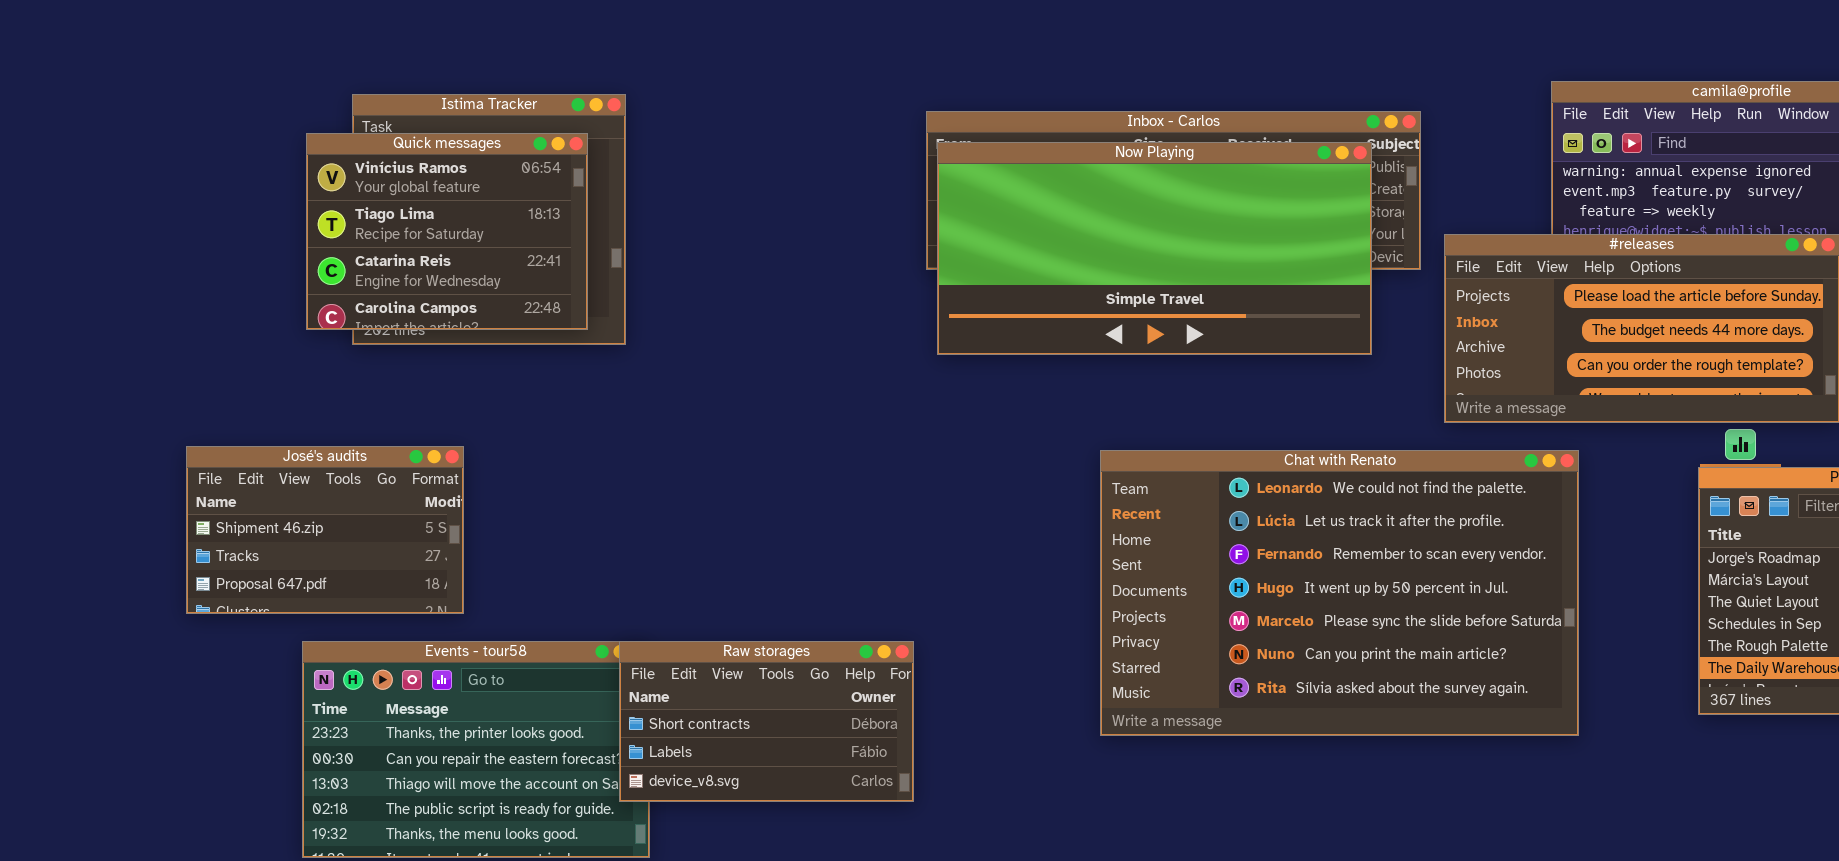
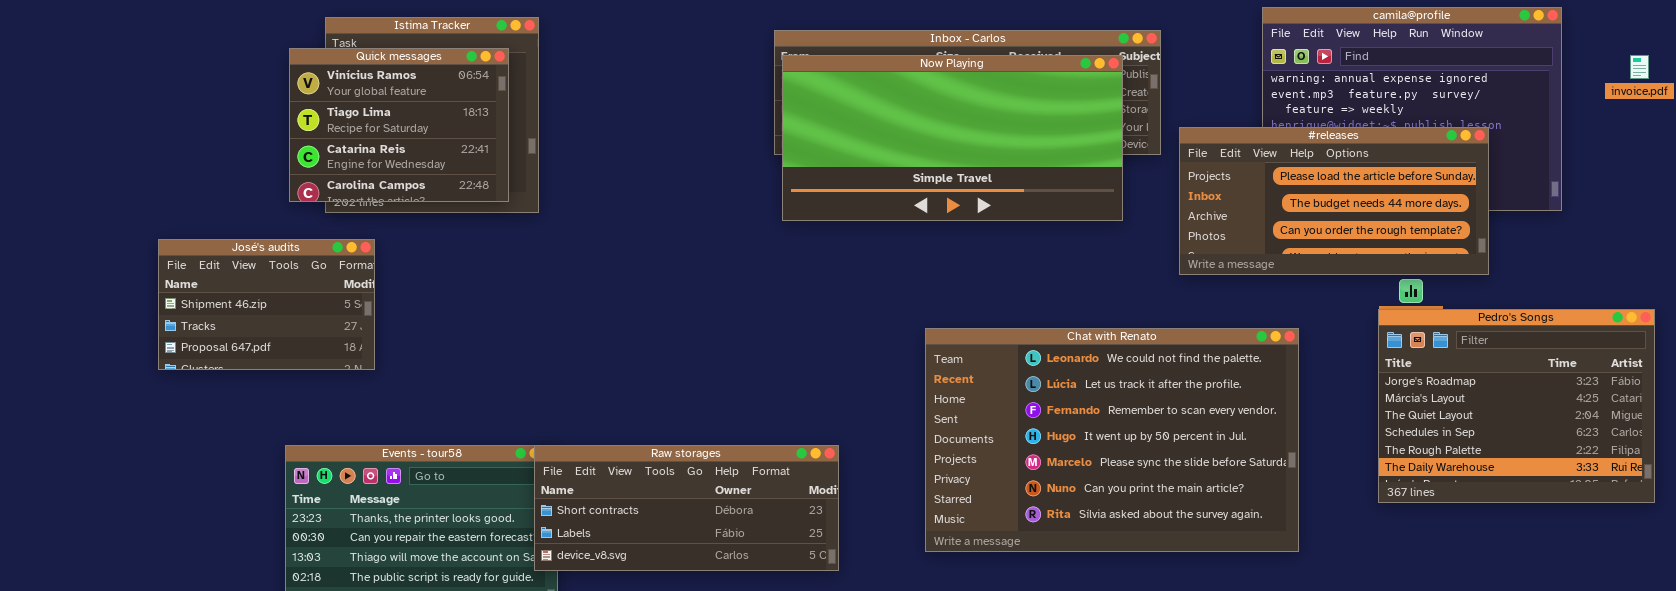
José's audits: [186,446,464,614] -> [158,239,375,370], moved
Chat with Renato: [1100,450,1579,736] -> [925,328,1299,552], moved
Raw storages: [619,641,914,802] -> [534,445,839,571], resized

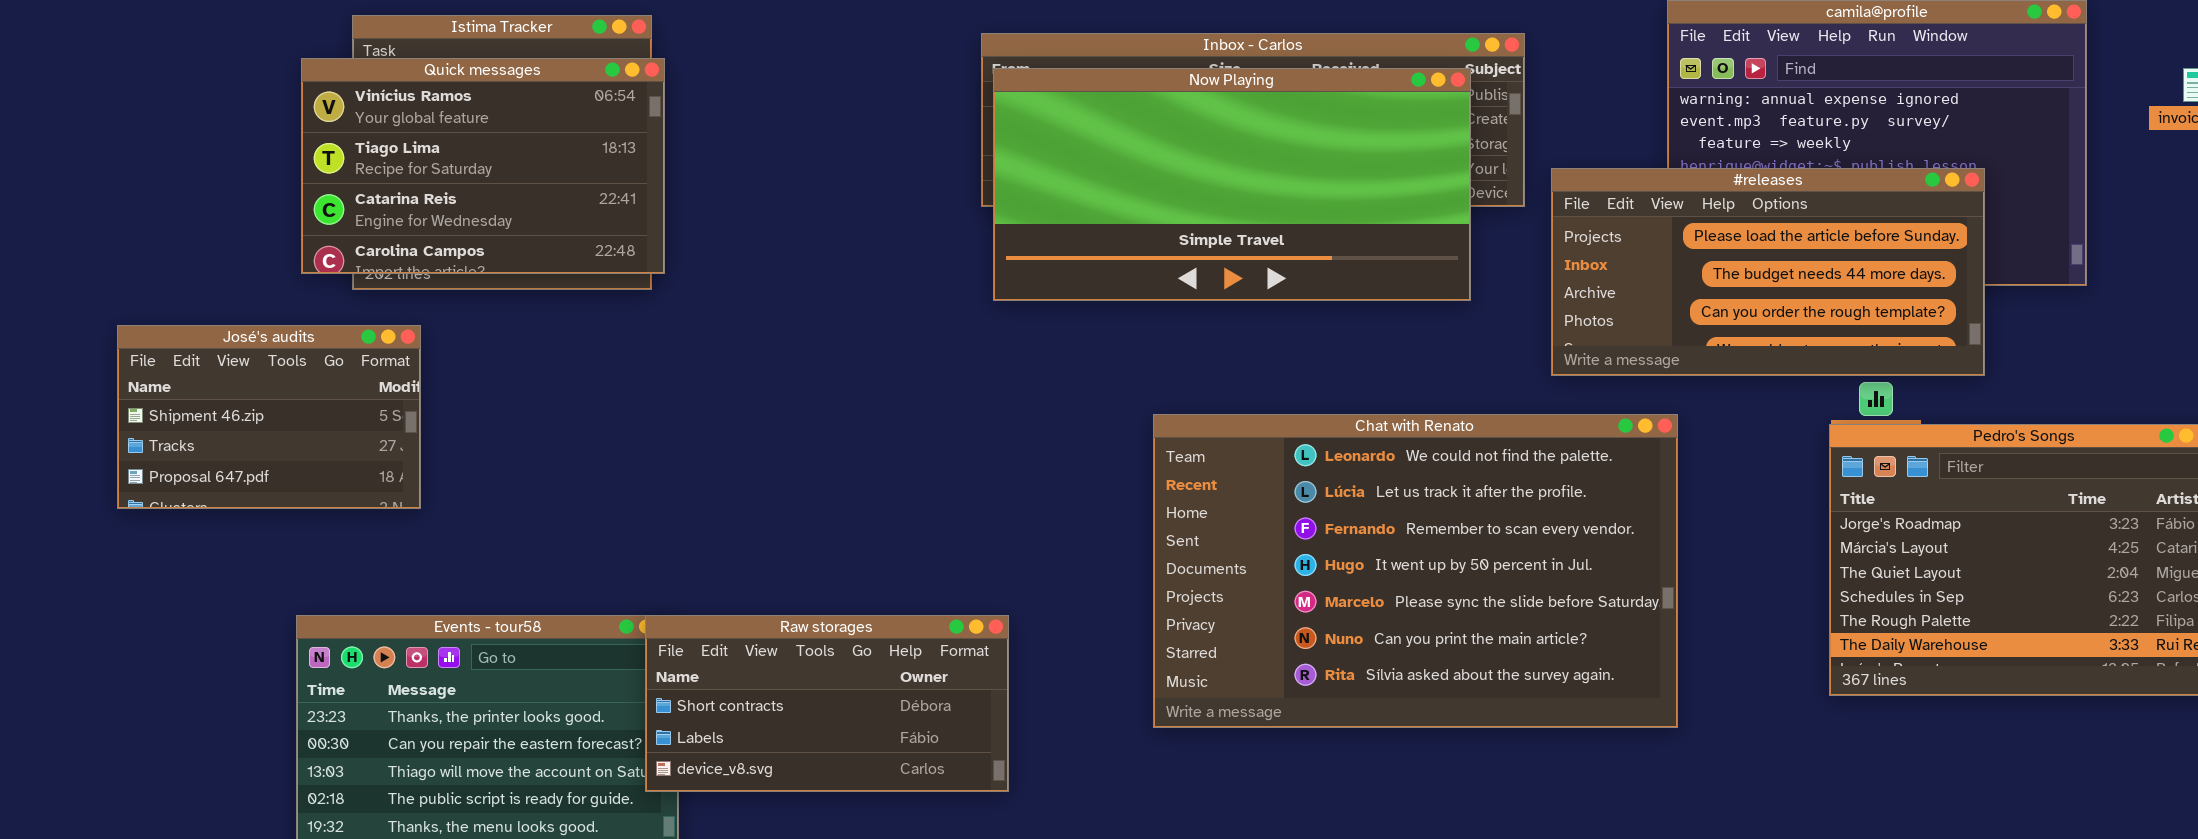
Quick messages: [289,48,509,202] -> [301,58,665,274], resized
Chat with Renato: [925,328,1299,552] -> [1153,414,1678,728], moved
Raw storages: [534,445,839,571] -> [645,615,1009,792], resized

